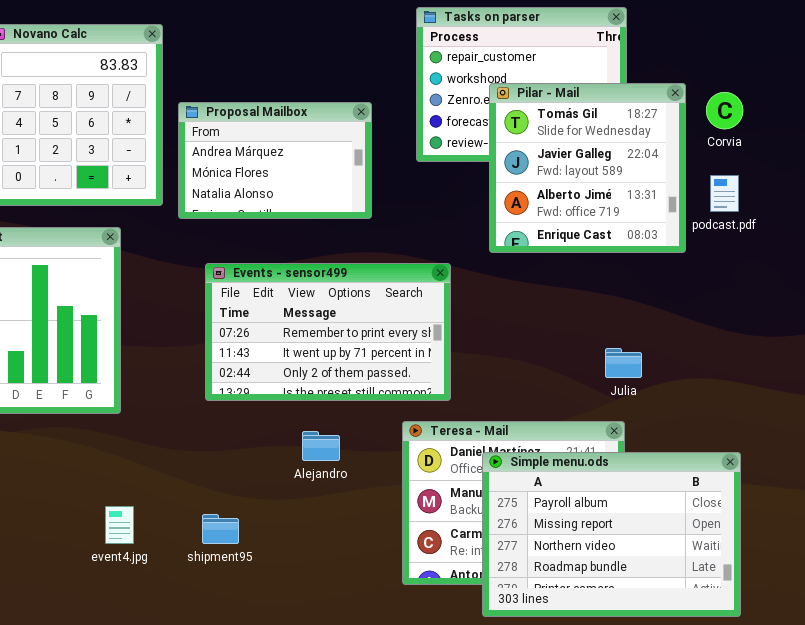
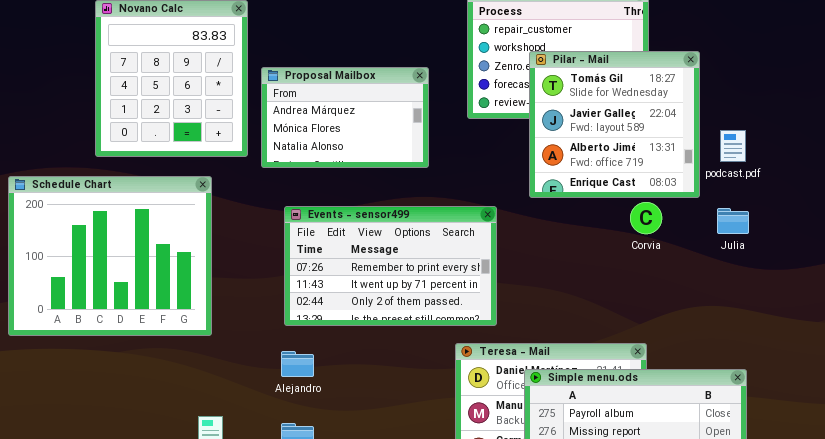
Corvia: [706,92,743,129] -> [630,202,662,234], moved
Julia: [605,348,642,378] -> [717,208,749,234], moved
Alejandro: [302,431,340,461] -> [281,351,314,377], moved

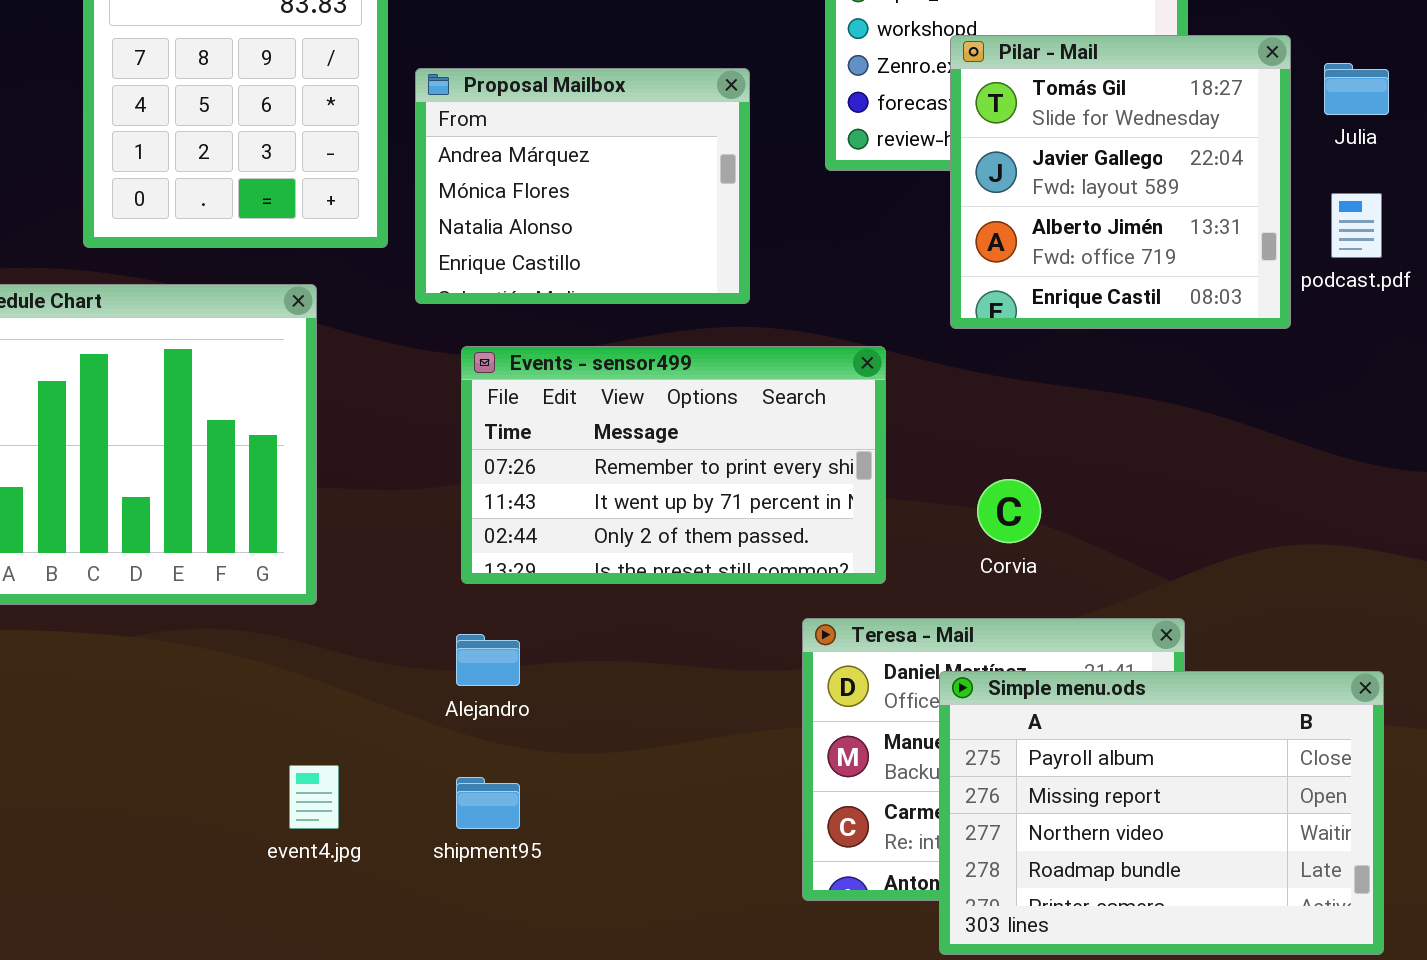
Proposal Mailbox: [261,67,429,168] -> [415,68,750,304], resized
Corvia: [630,202,662,234] -> [977,479,1041,543], moved
Julia: [717,208,749,234] -> [1324,63,1389,115], moved

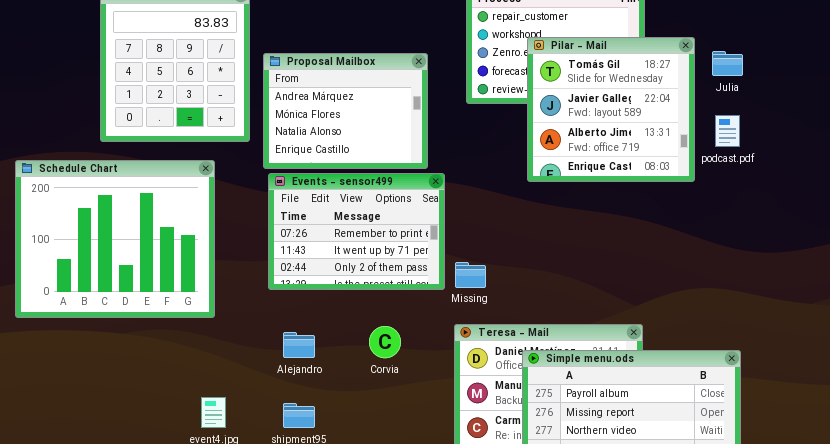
Events - sensor499: [461,346,886,584] -> [268,173,445,290], moved, resized
Corvia: [977,479,1041,543] -> [369,326,401,358], moved

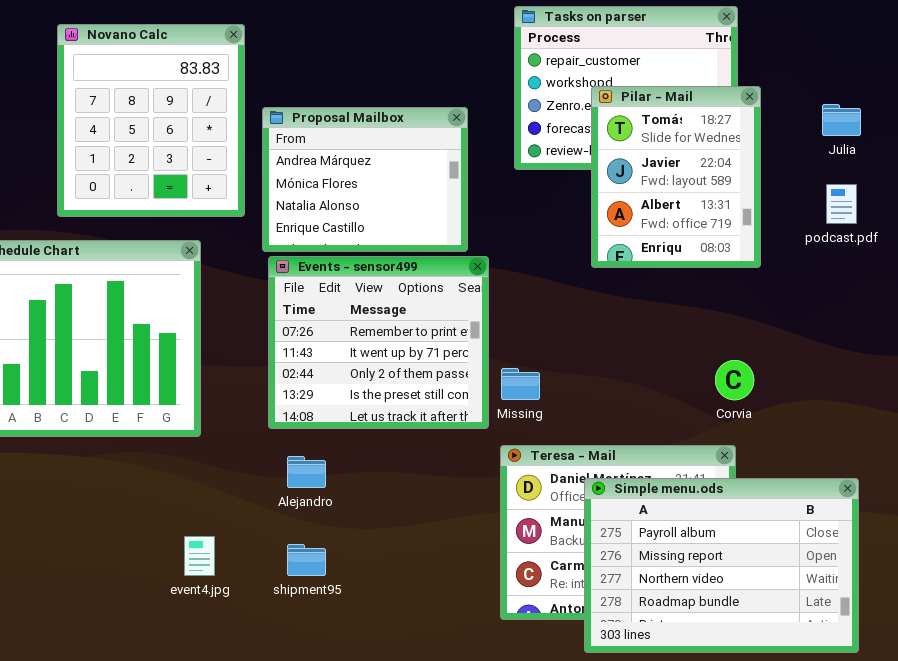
Pilar - Mail: [527,37,695,182] -> [591,86,761,268], resized
Events - sensor499: [268,173,445,290] -> [268,256,489,429], resized
Corvia: [369,326,401,358] -> [715,360,754,400], moved

